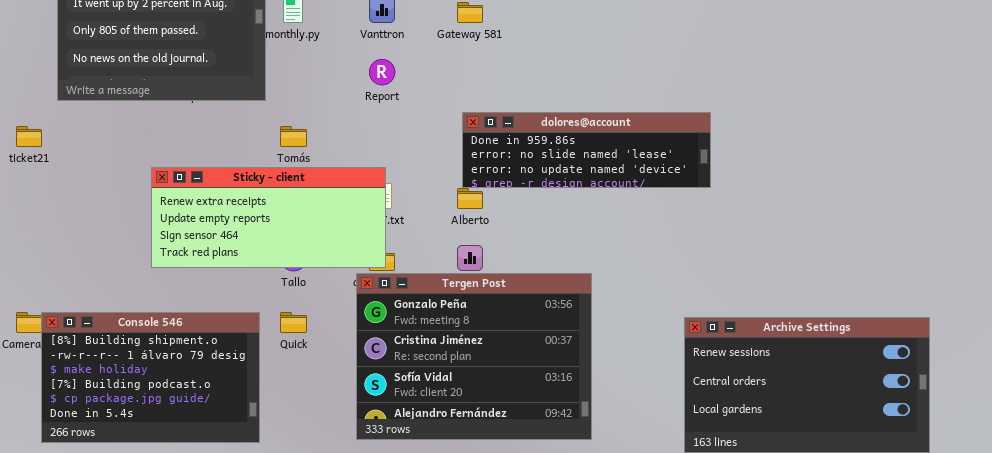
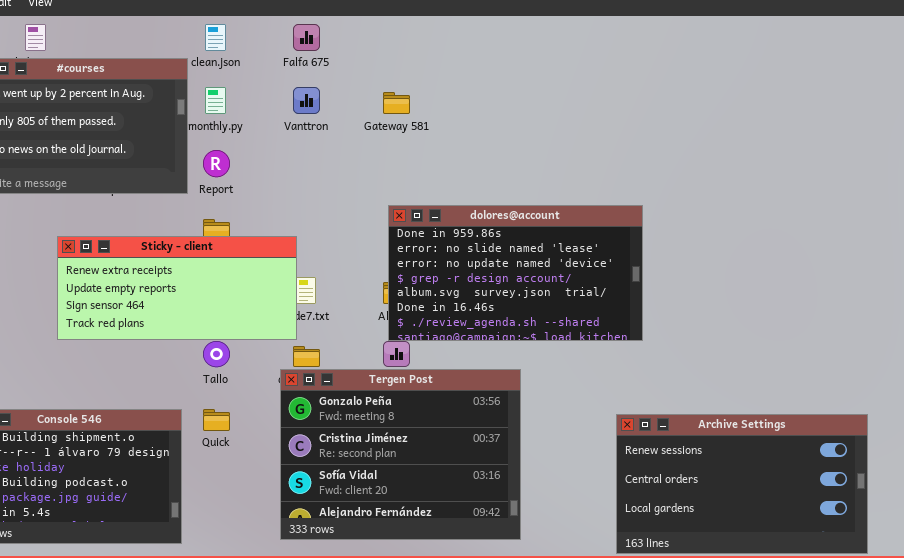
Report: [369,59,395,85] -> [203,150,230,177], moved
dolores@account: [462,112,711,188] -> [388,205,643,341], resized
Sticky - client: [151,167,386,268] -> [57,236,297,340], moved

